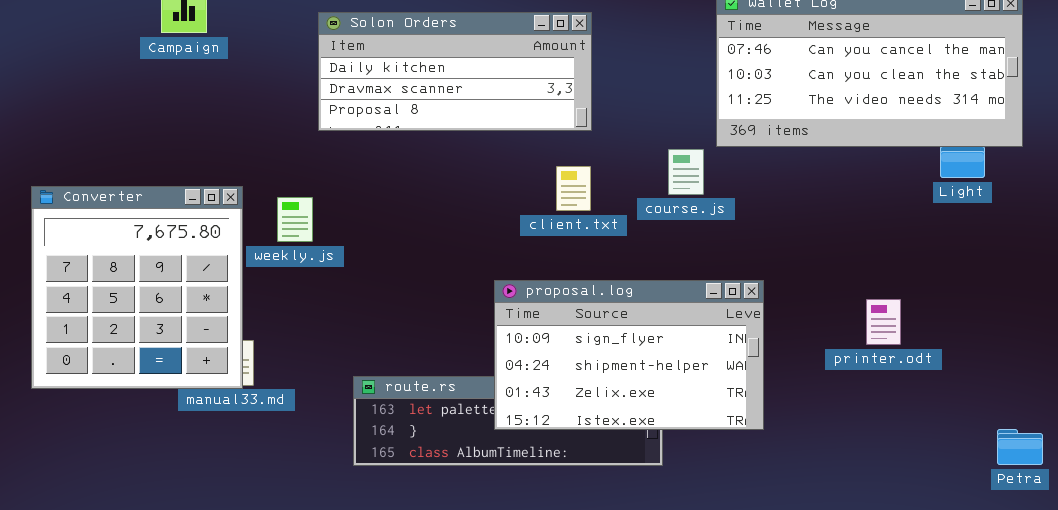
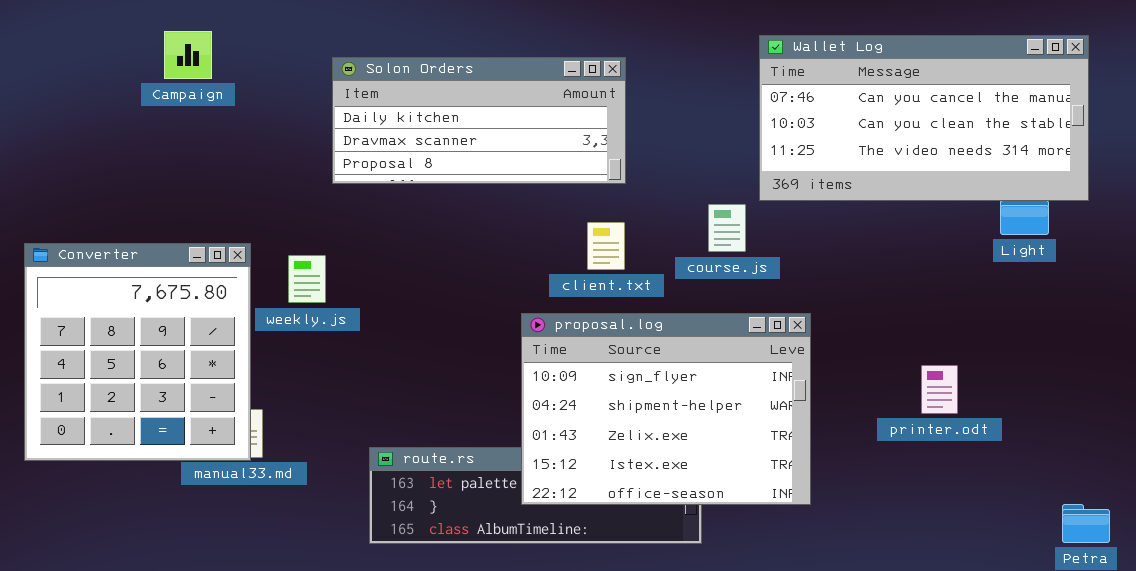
proposal.log: [494,280,764,430] -> [521,313,811,505], resized

